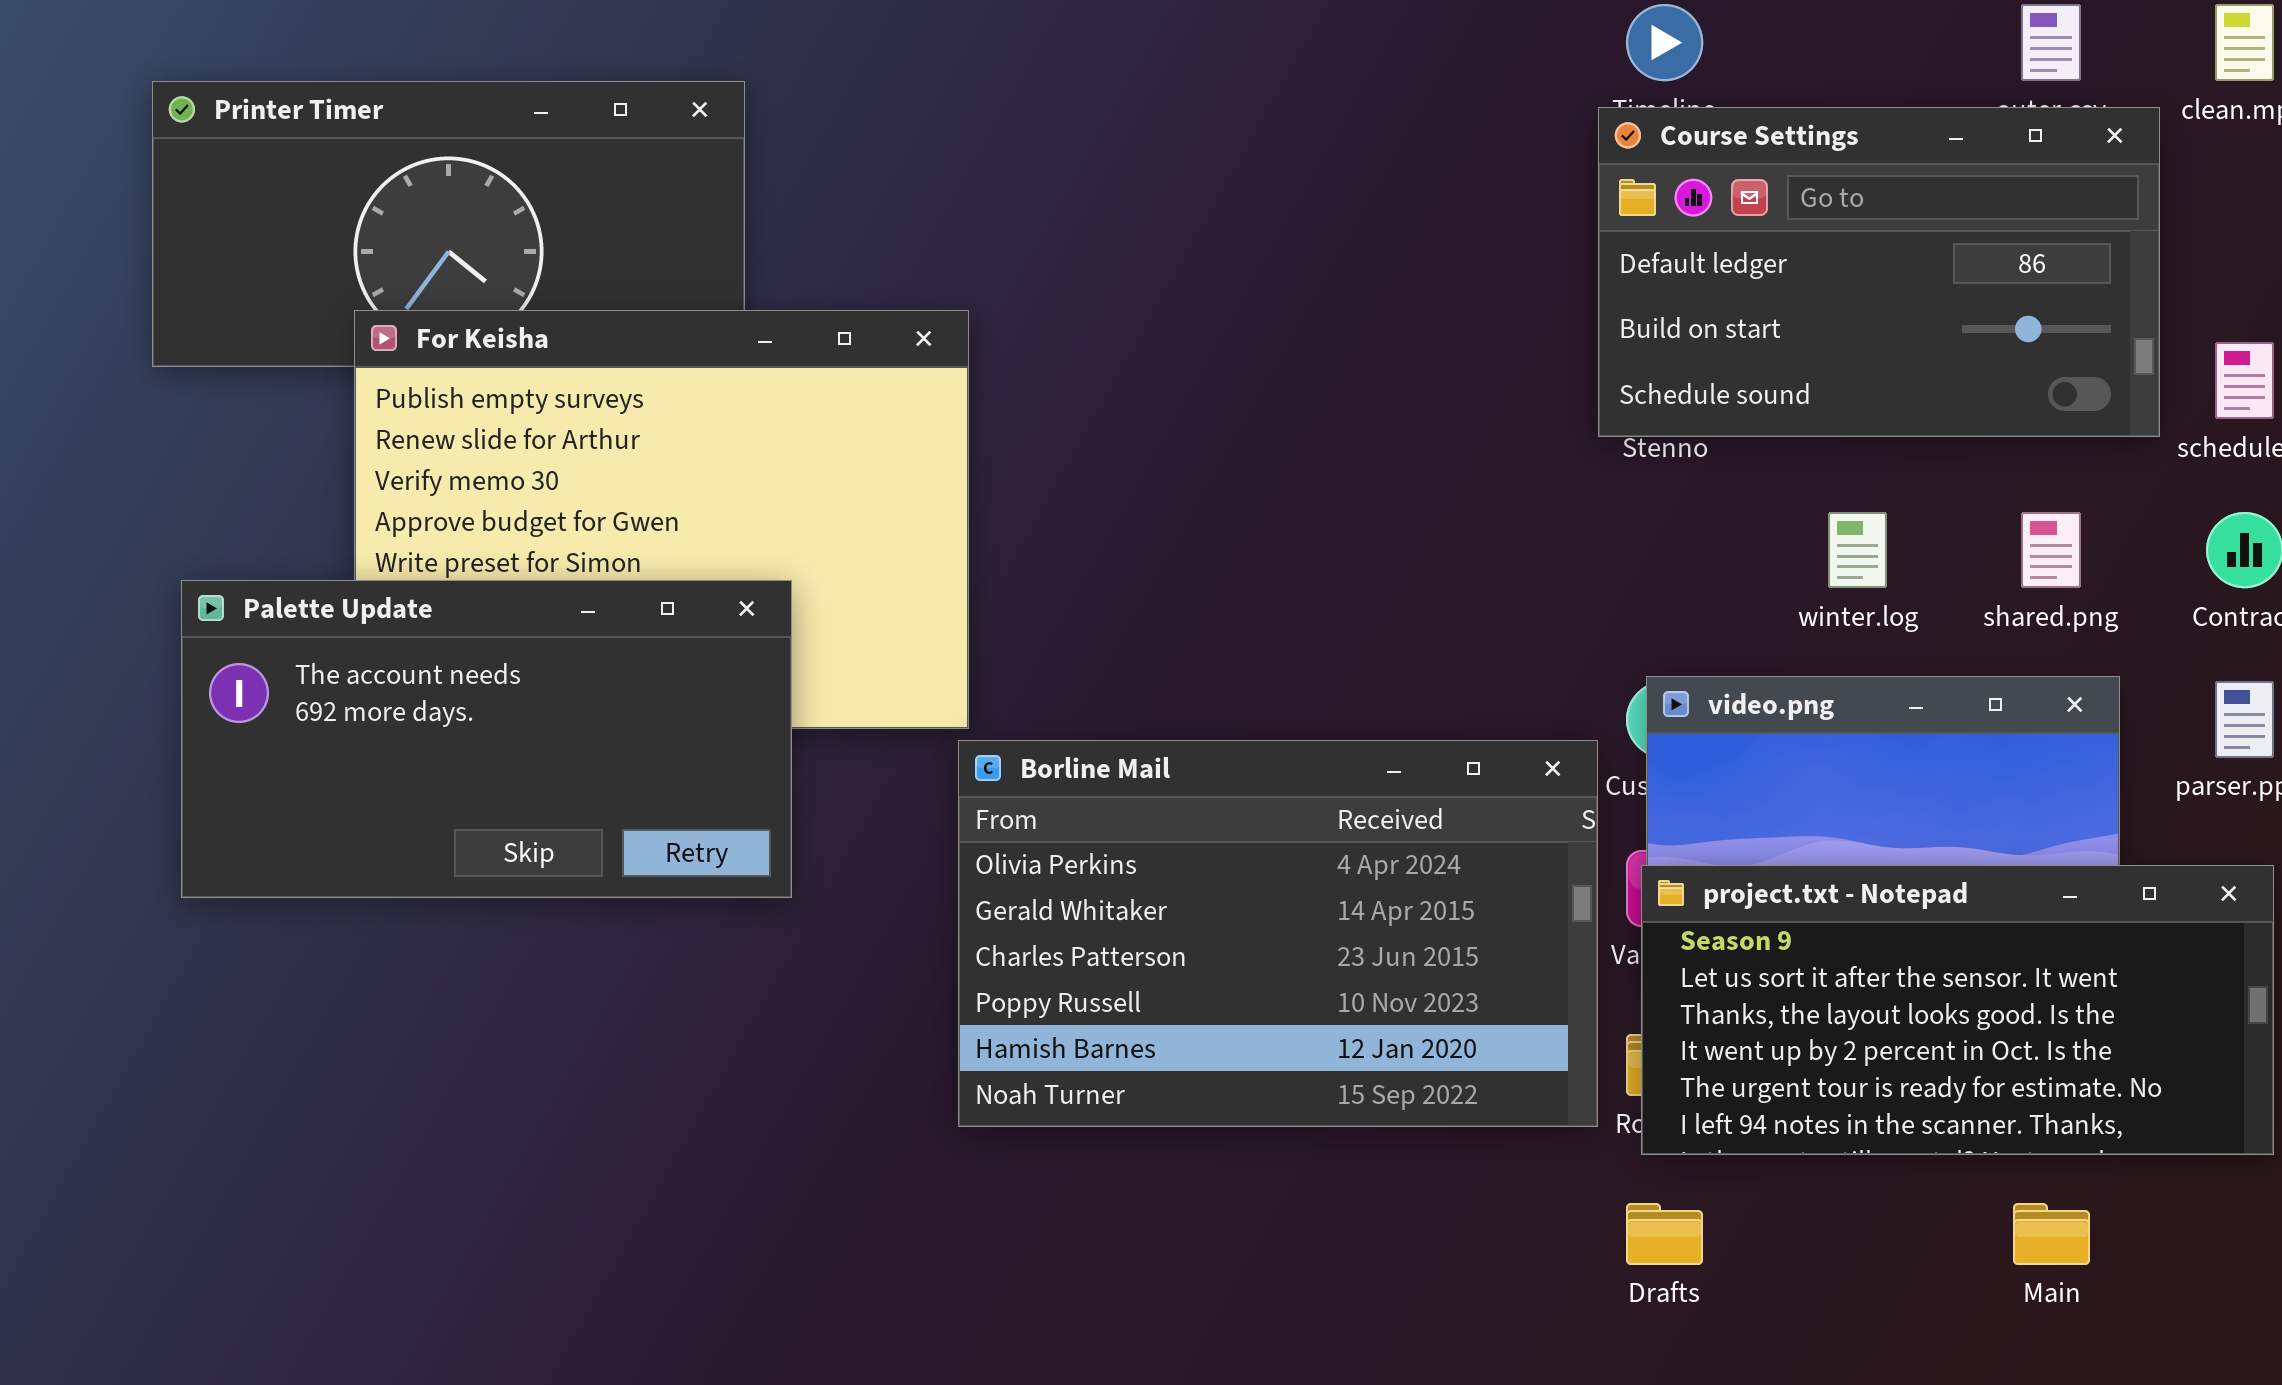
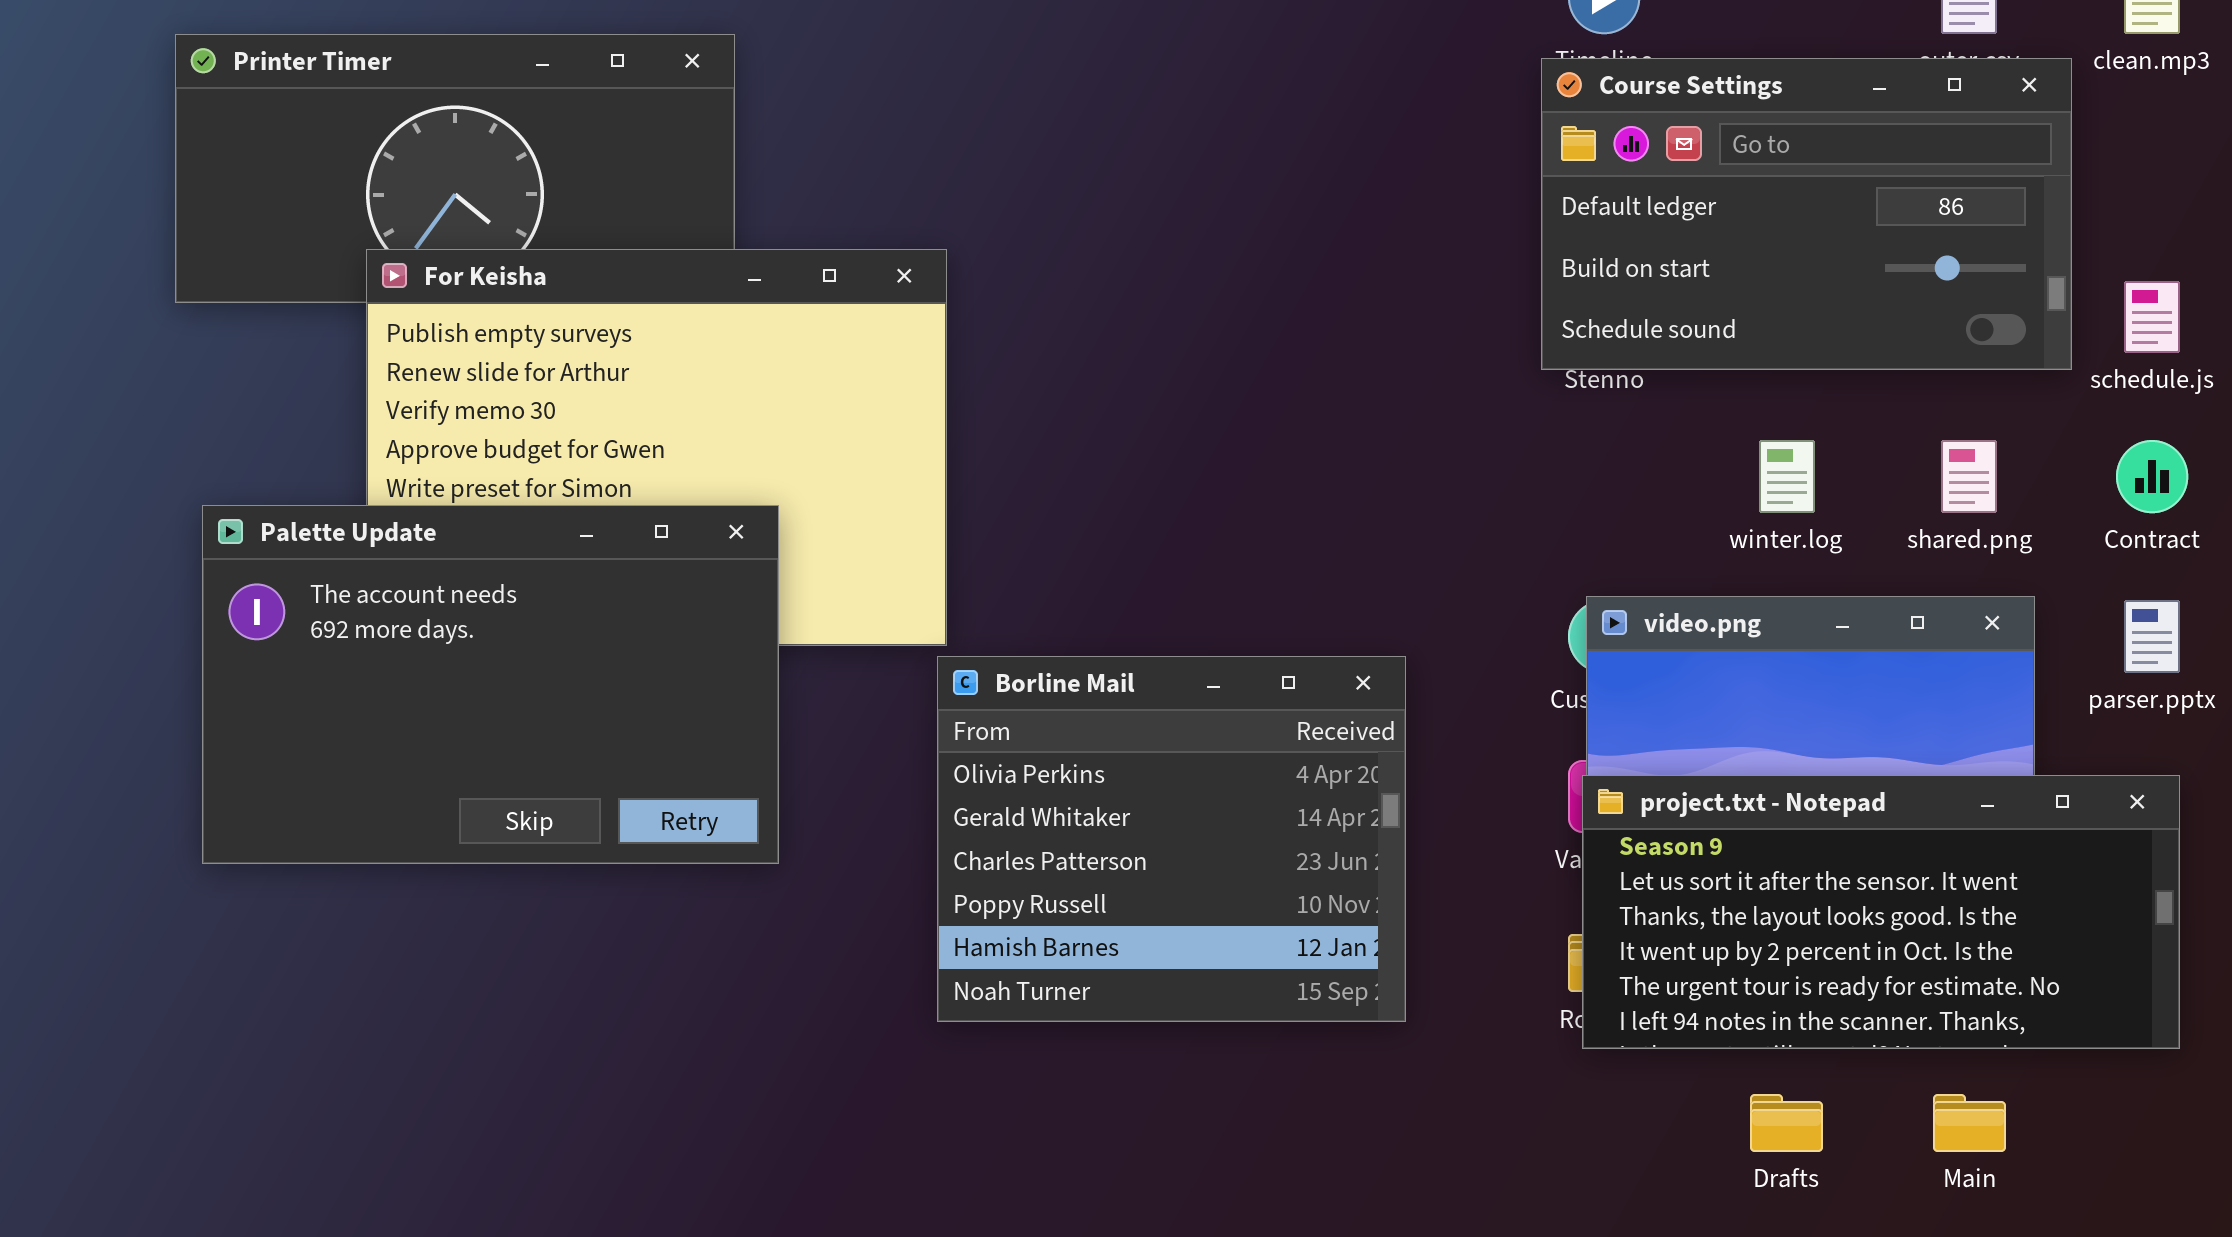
Palette Update: [181,580,792,898] -> [202,505,779,864], resized
Borline Mail: [958,740,1598,1127] -> [937,656,1406,1022], resized
Drafts: [1626,1203,1703,1265] -> [1750,1094,1823,1152], moved

